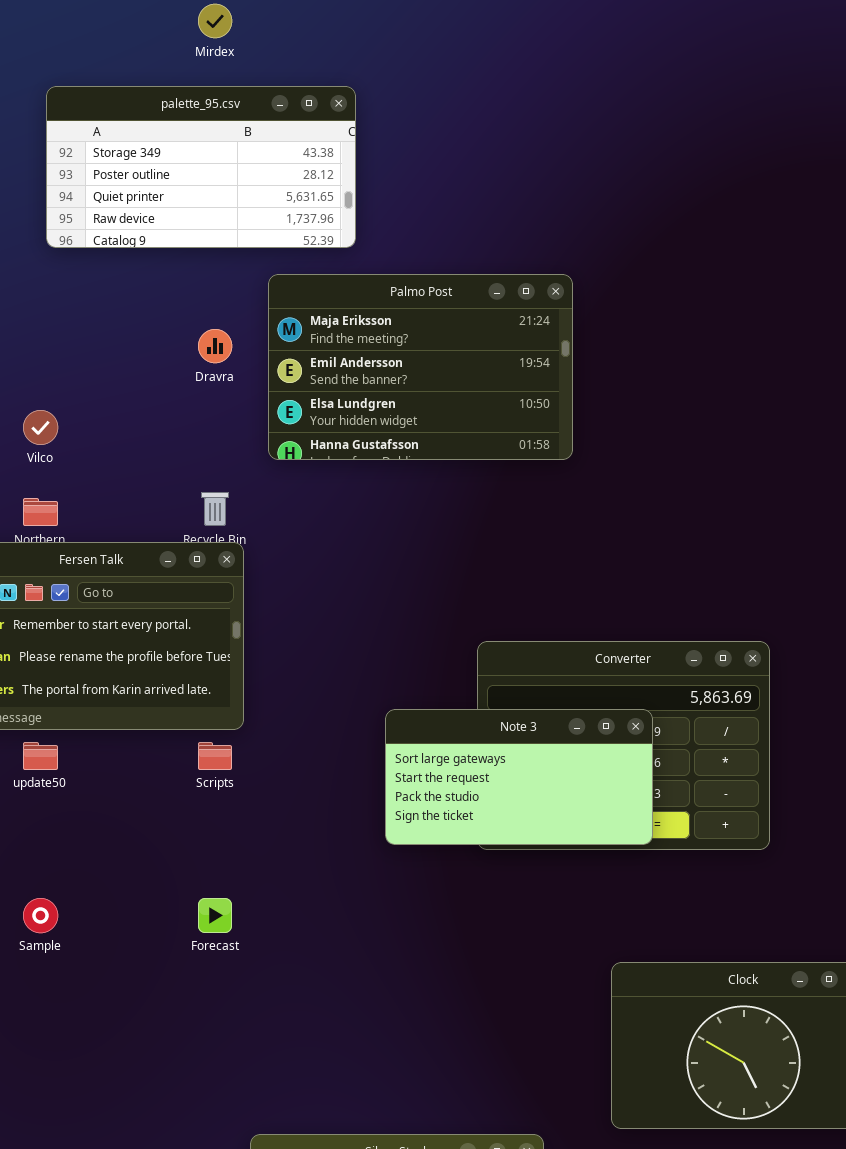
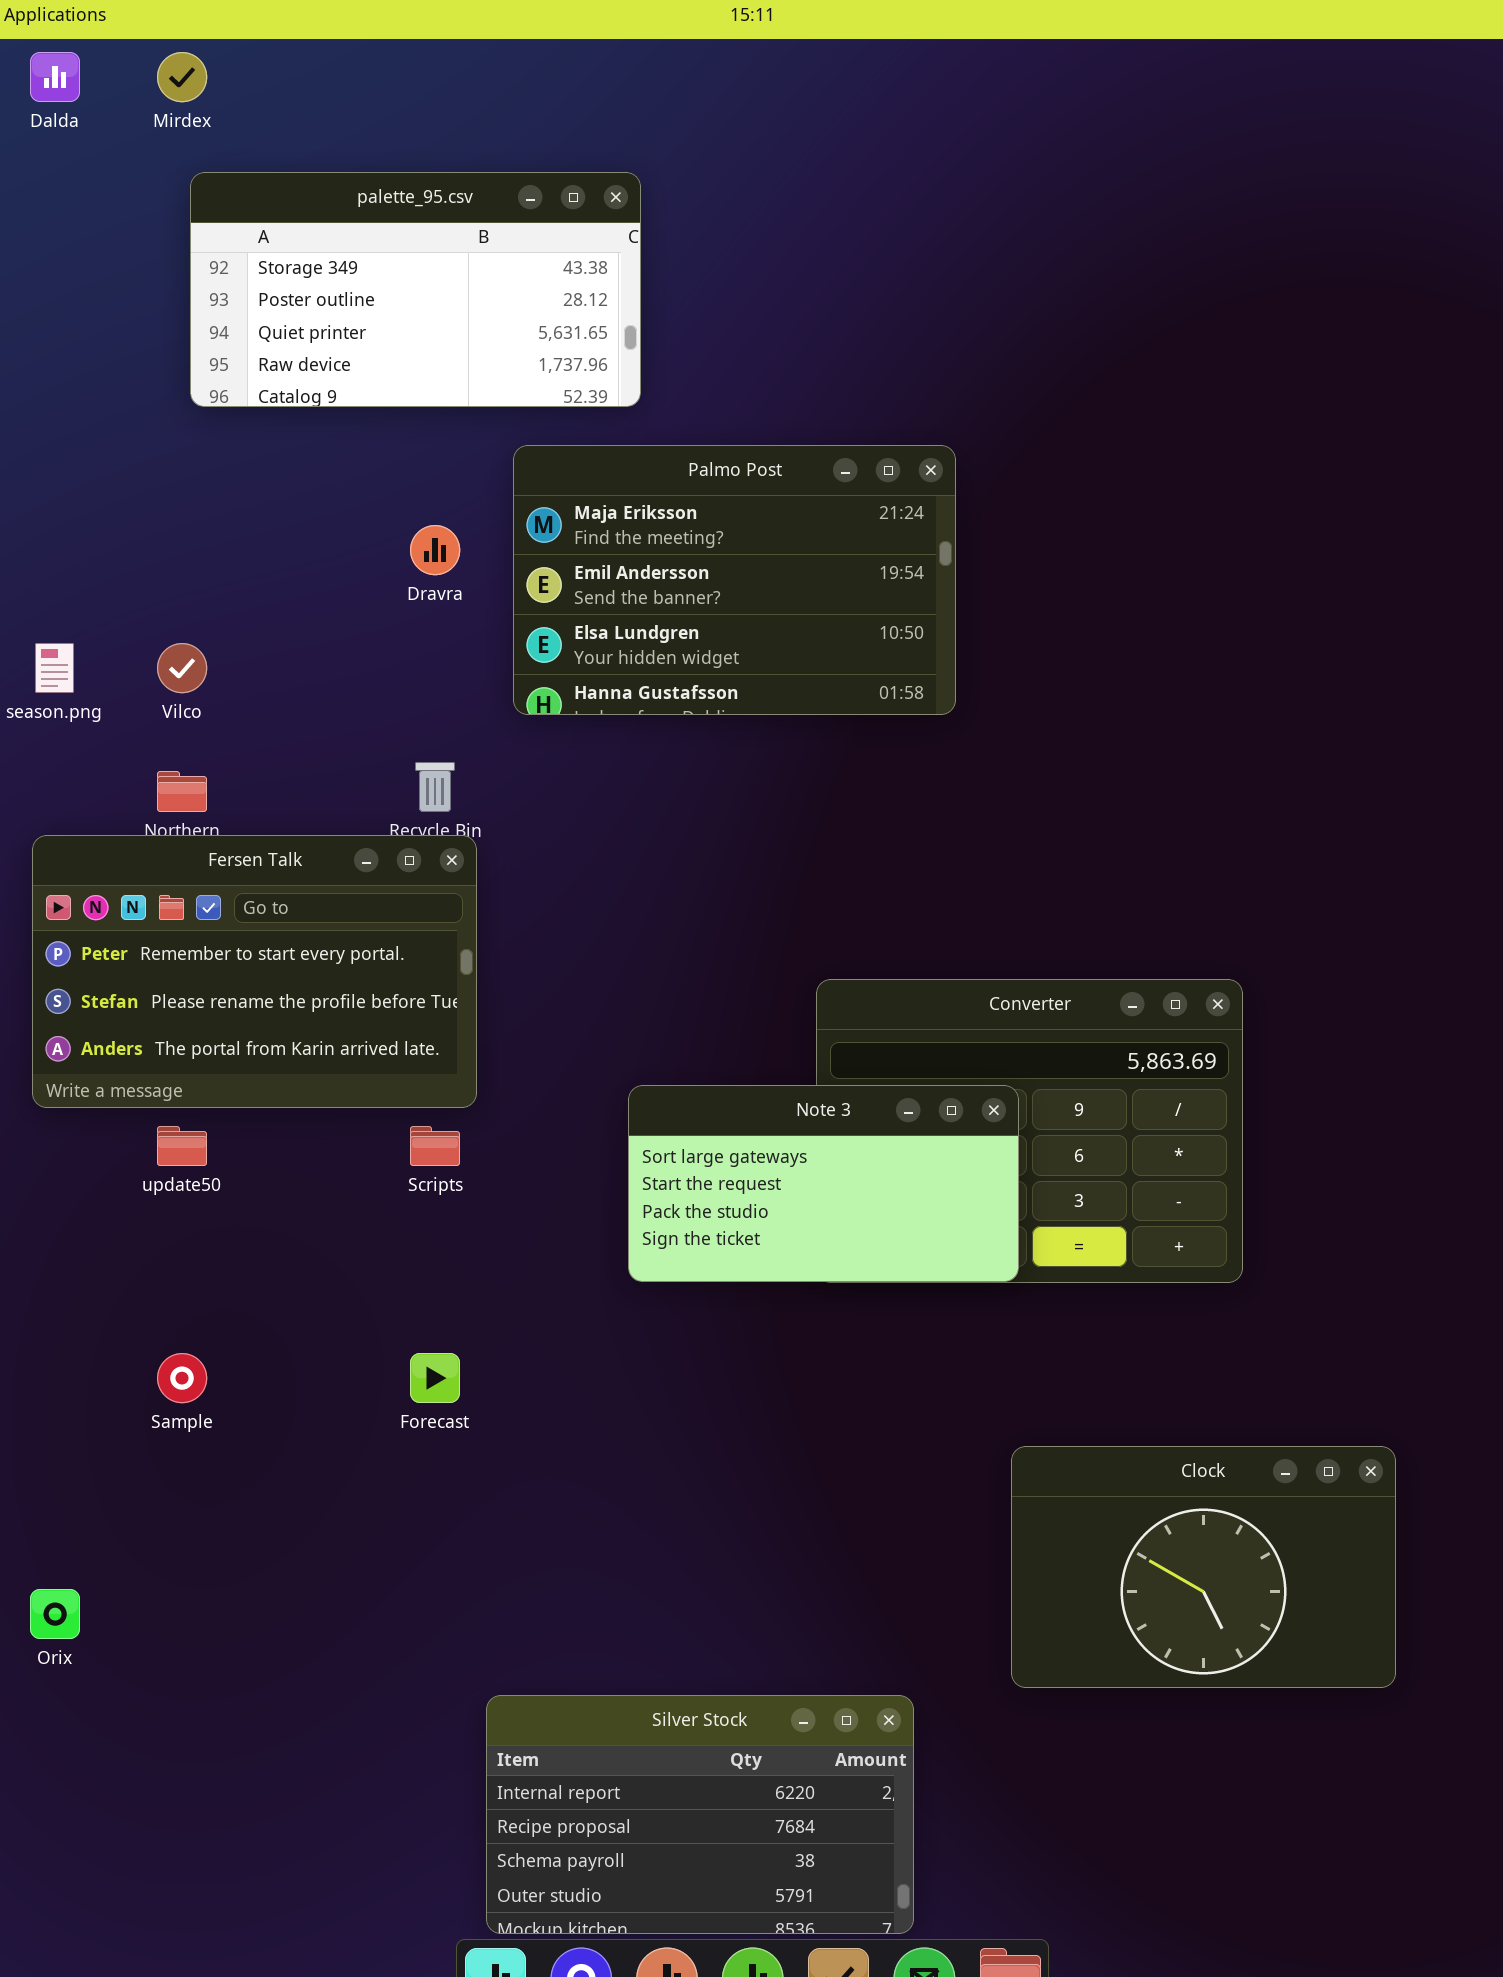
Mirdex: [198,4,232,38] -> [157,52,207,102], moved
Note 3: [385,709,653,845] -> [628,1085,1019,1282], moved

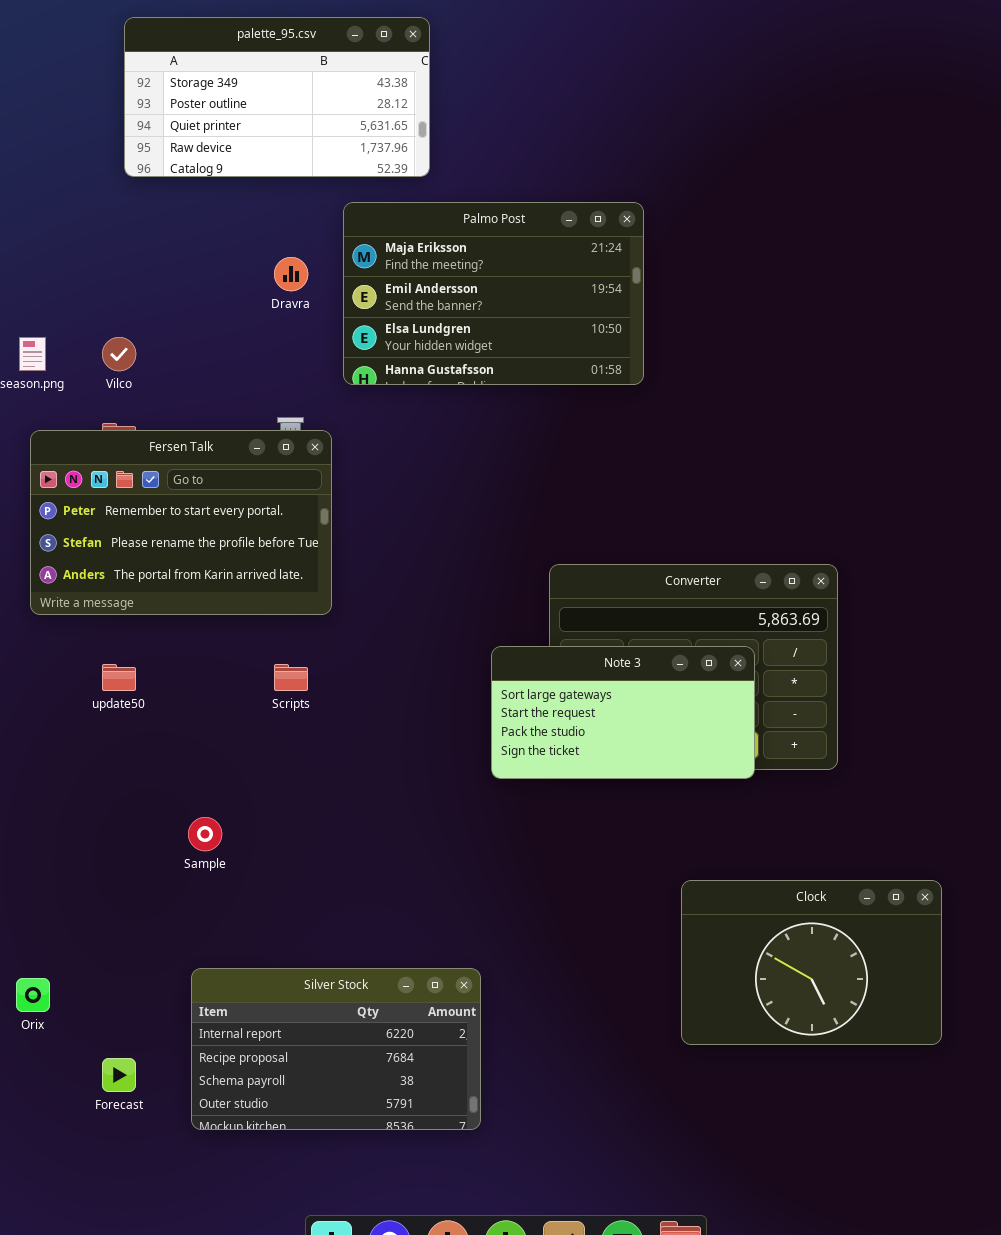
Fersen Talk: [32,835,477,1108] -> [30,430,332,615], moved
Note 3: [628,1085,1019,1282] -> [491,646,755,779], moved
Sample: [157,1353,207,1403] -> [188,817,222,851], moved
Forecast: [410,1353,460,1403] -> [102,1058,136,1092], moved
Silver Stock: [486,1695,914,1934] -> [191,968,481,1130], moved

